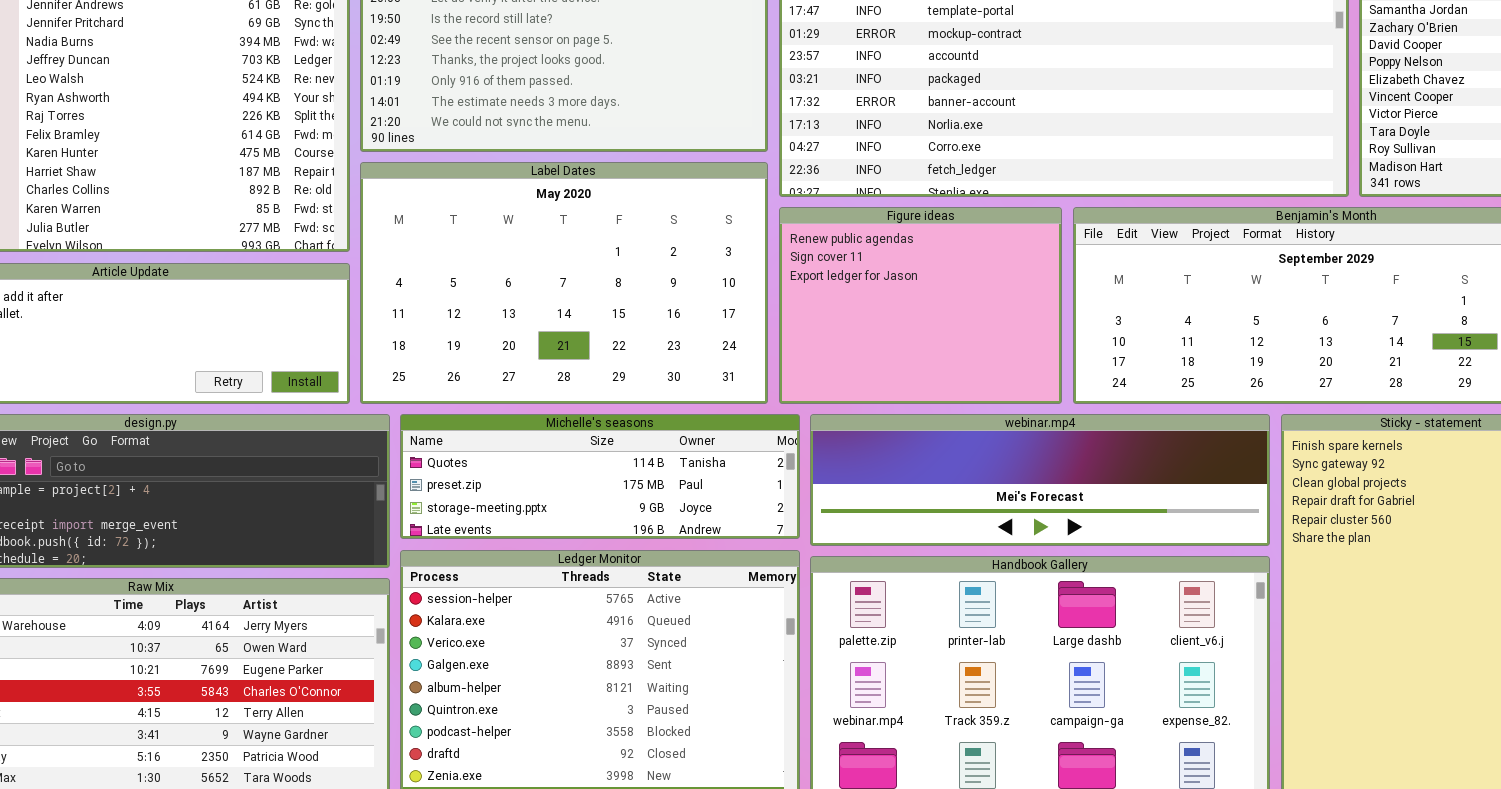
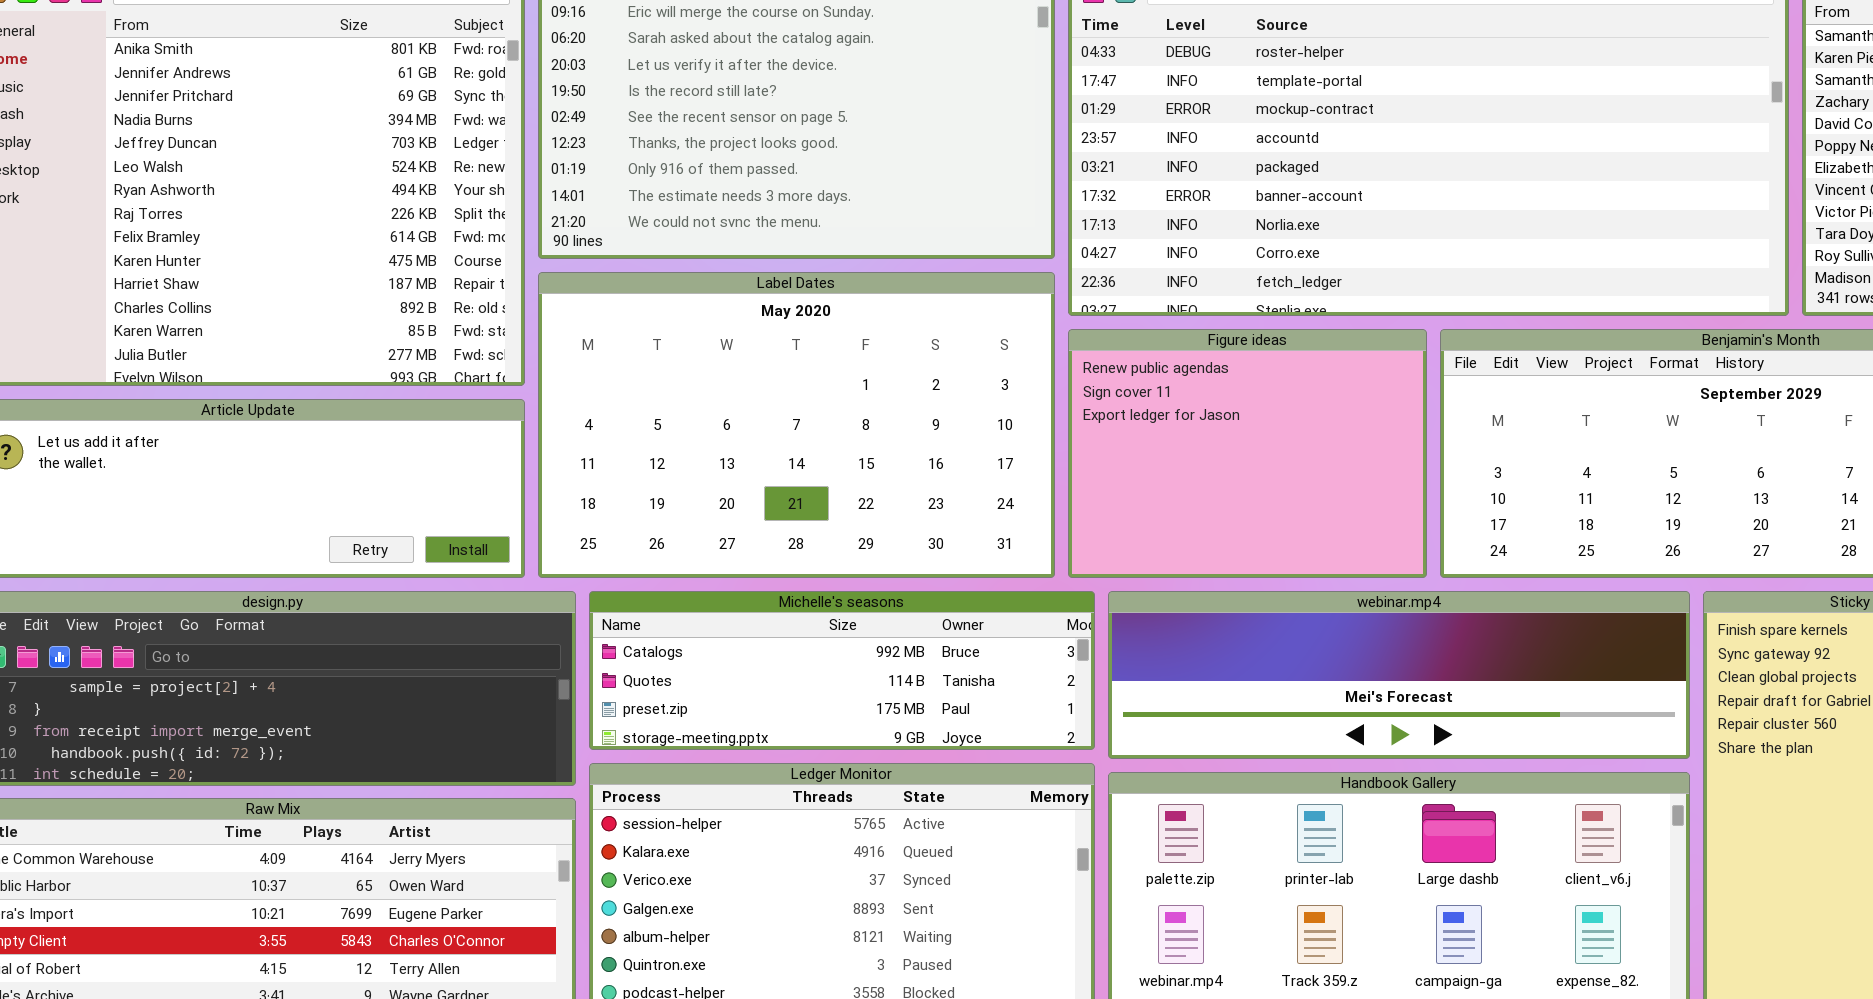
Michelle's seasons: [400,414,800,539] -> [589,591,1095,750], scrolled up 1 row

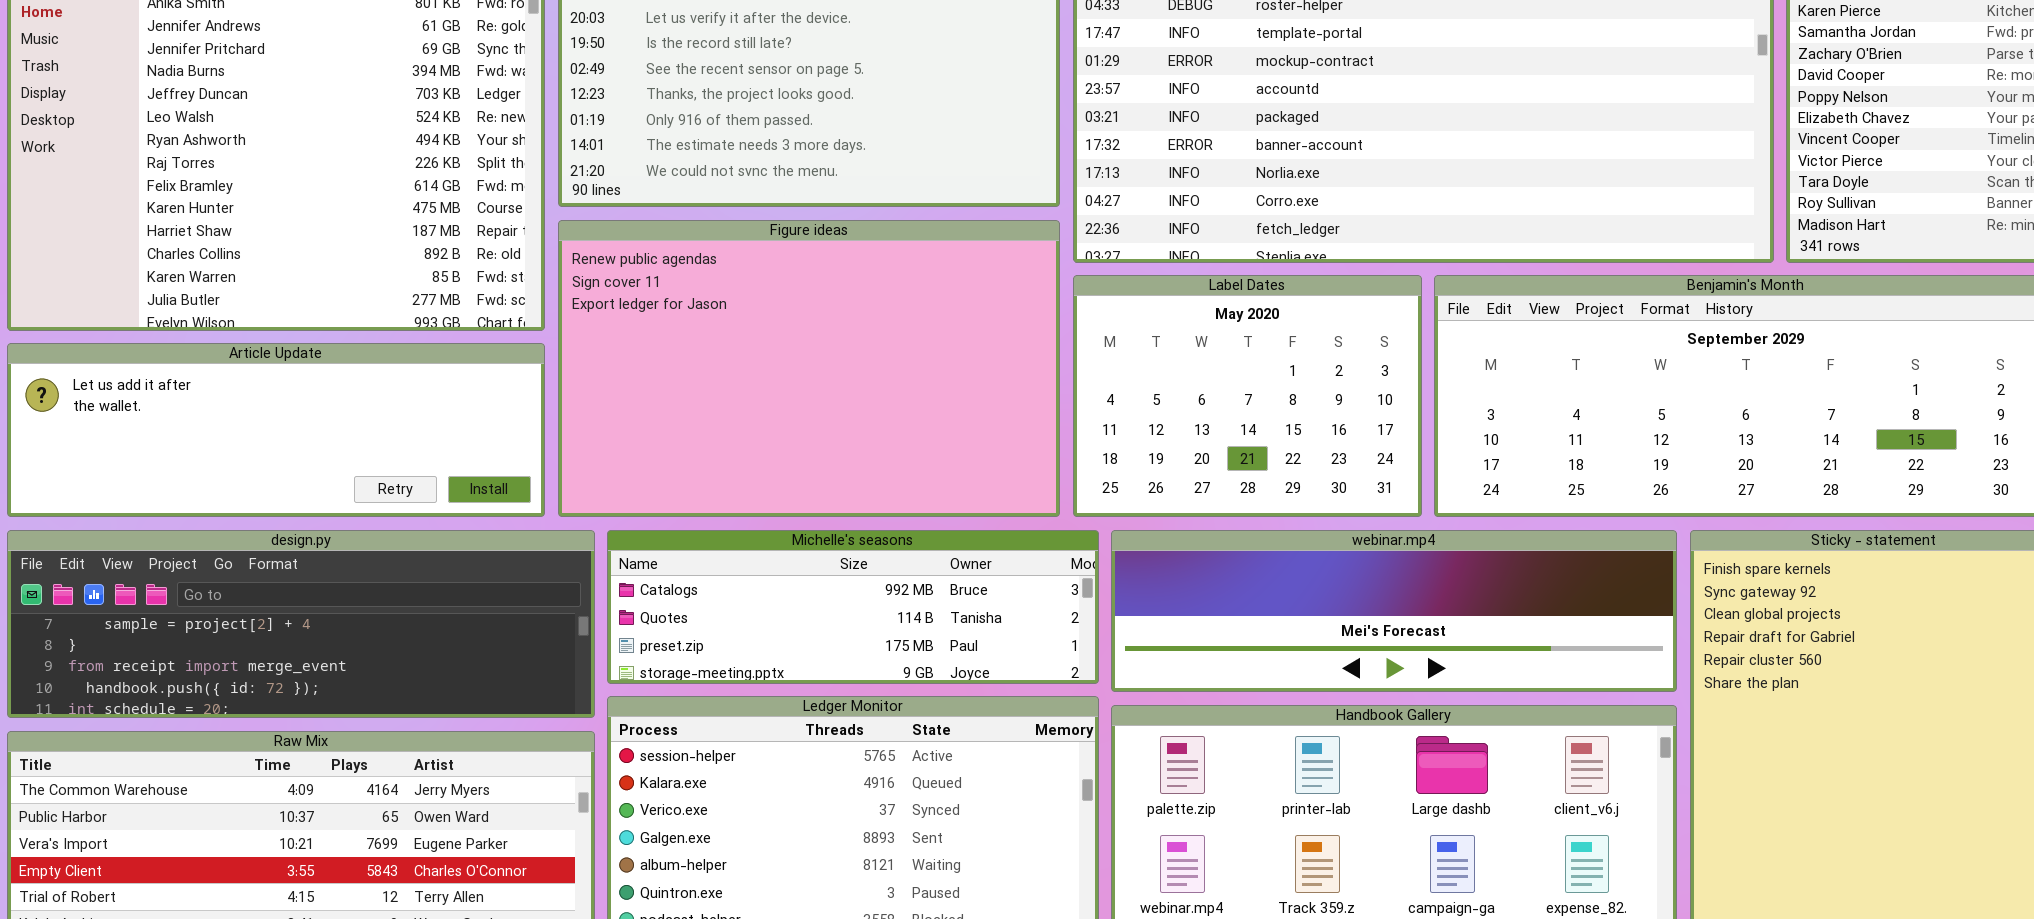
Label Dates: [538,272,1055,578] -> [1073,275,1422,517], moved, resized
Figure ideas: [1068,329,1427,578] -> [558,220,1060,517], moved, resized

